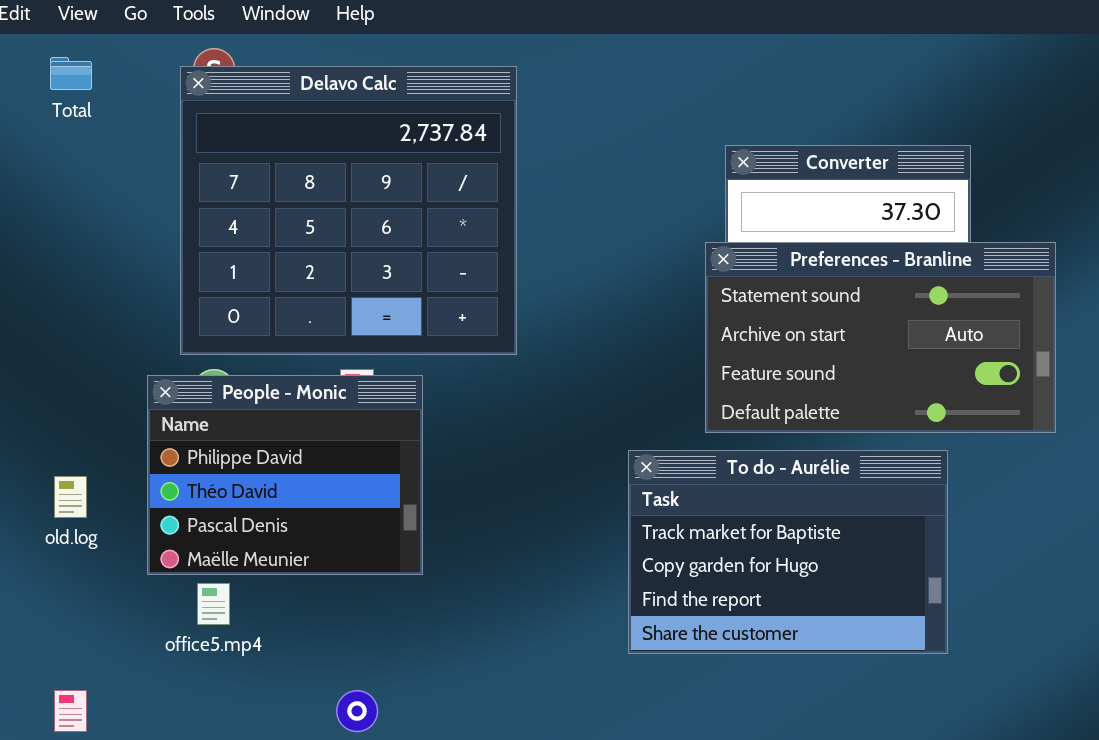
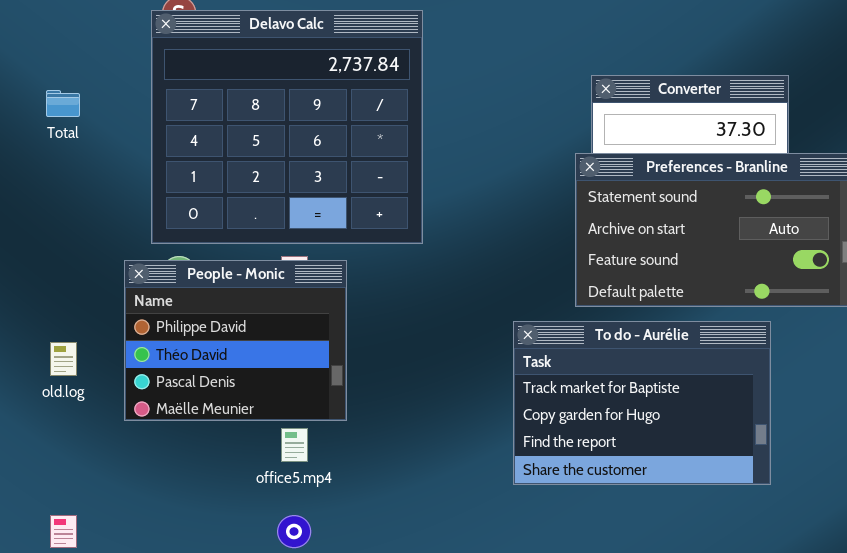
Total: [50,57,92,90] -> [46,90,80,117], moved
office5.mp4: [197,583,230,625] -> [281,428,308,462], moved

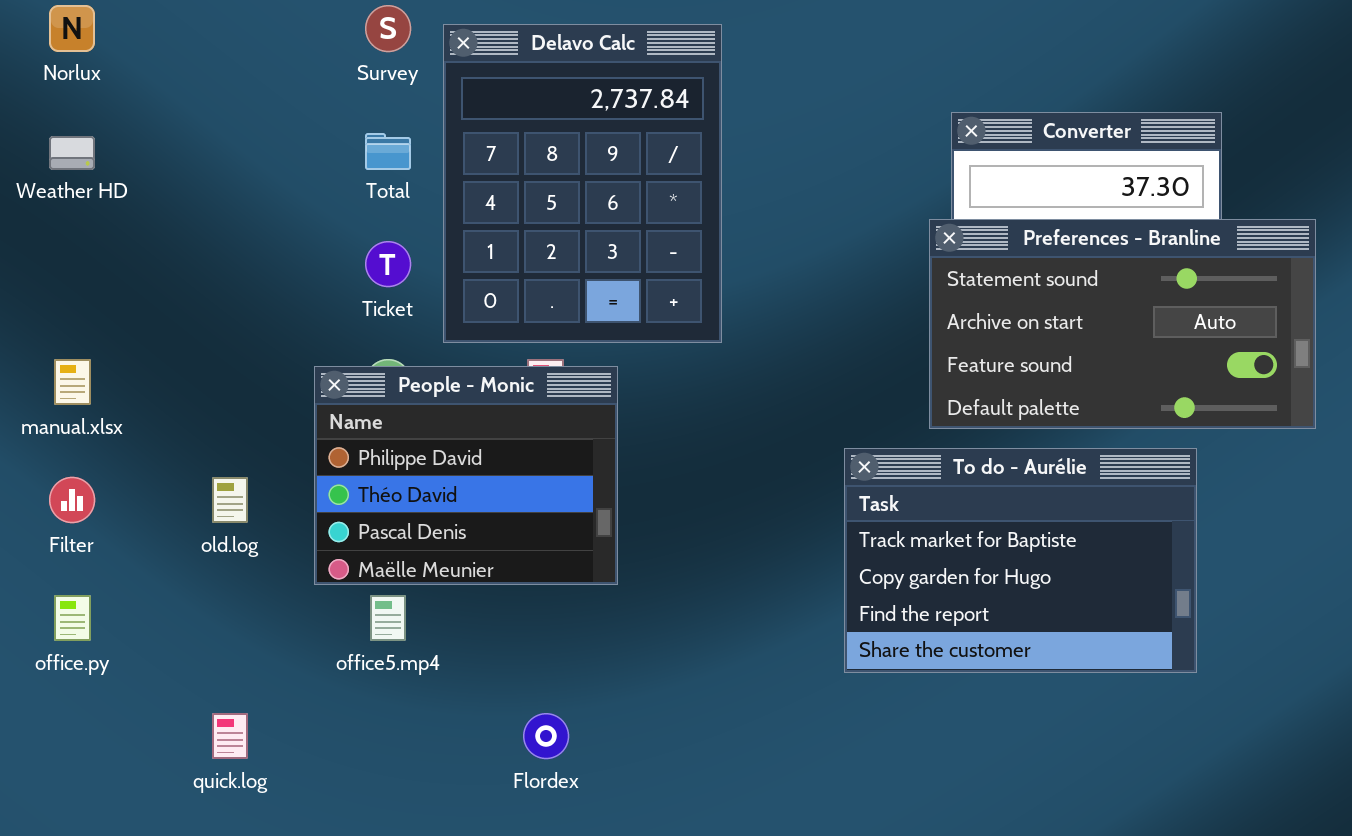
Delavo Calc: [151,10,423,244] -> [443,24,722,343], resized
Total: [46,90,80,117] -> [365,133,411,170], moved
office5.mp4: [281,428,308,462] -> [370,595,406,641], moved

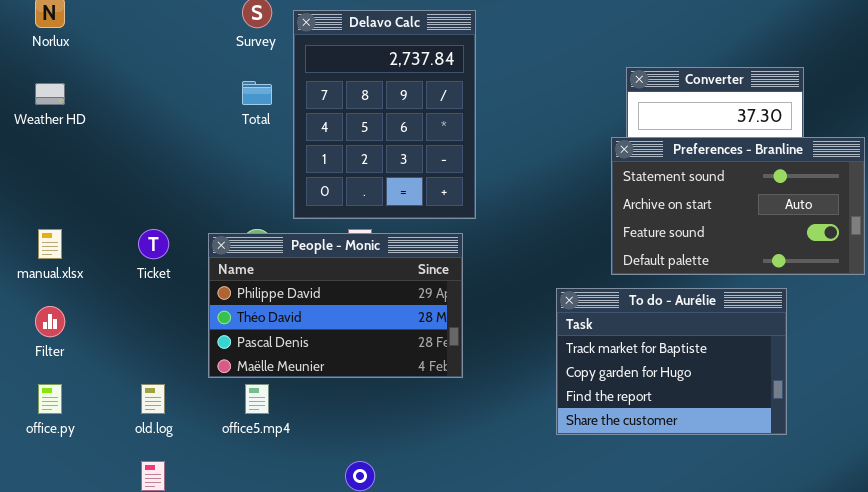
Ticket: [365,241,411,287] -> [138,229,169,259], moved
People - Monic: [314,366,618,585] -> [208,233,463,378], resized
old.log: [212,477,248,523] -> [141,384,165,414], moved

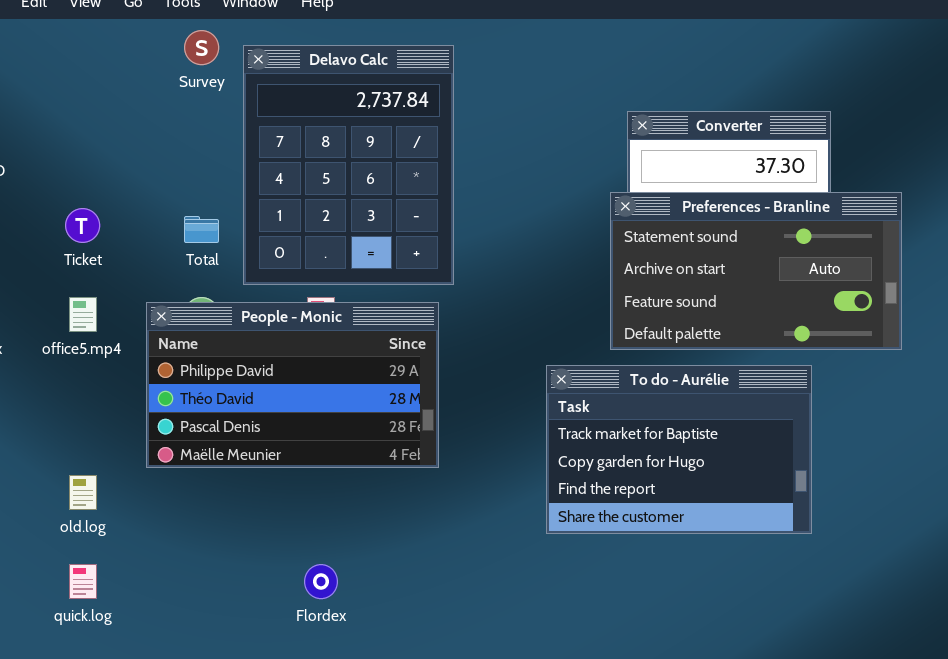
Total: [242,81,272,105] -> [184,216,219,243], moved
Ticket: [138,229,169,259] -> [65,208,100,243], moved
office5.mp4: [245,384,269,414] -> [69,297,97,332], moved

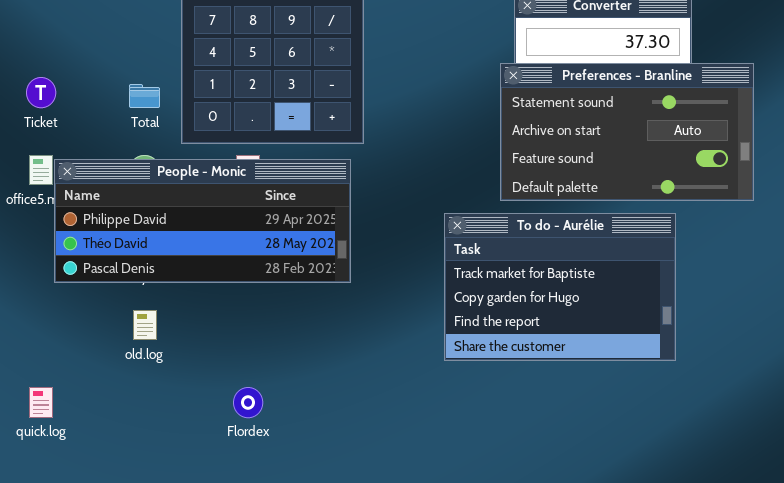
People - Monic: [146,302,439,468] -> [54,159,351,283], resized
old.log: [69,475,97,510] -> [133,310,157,340], moved

